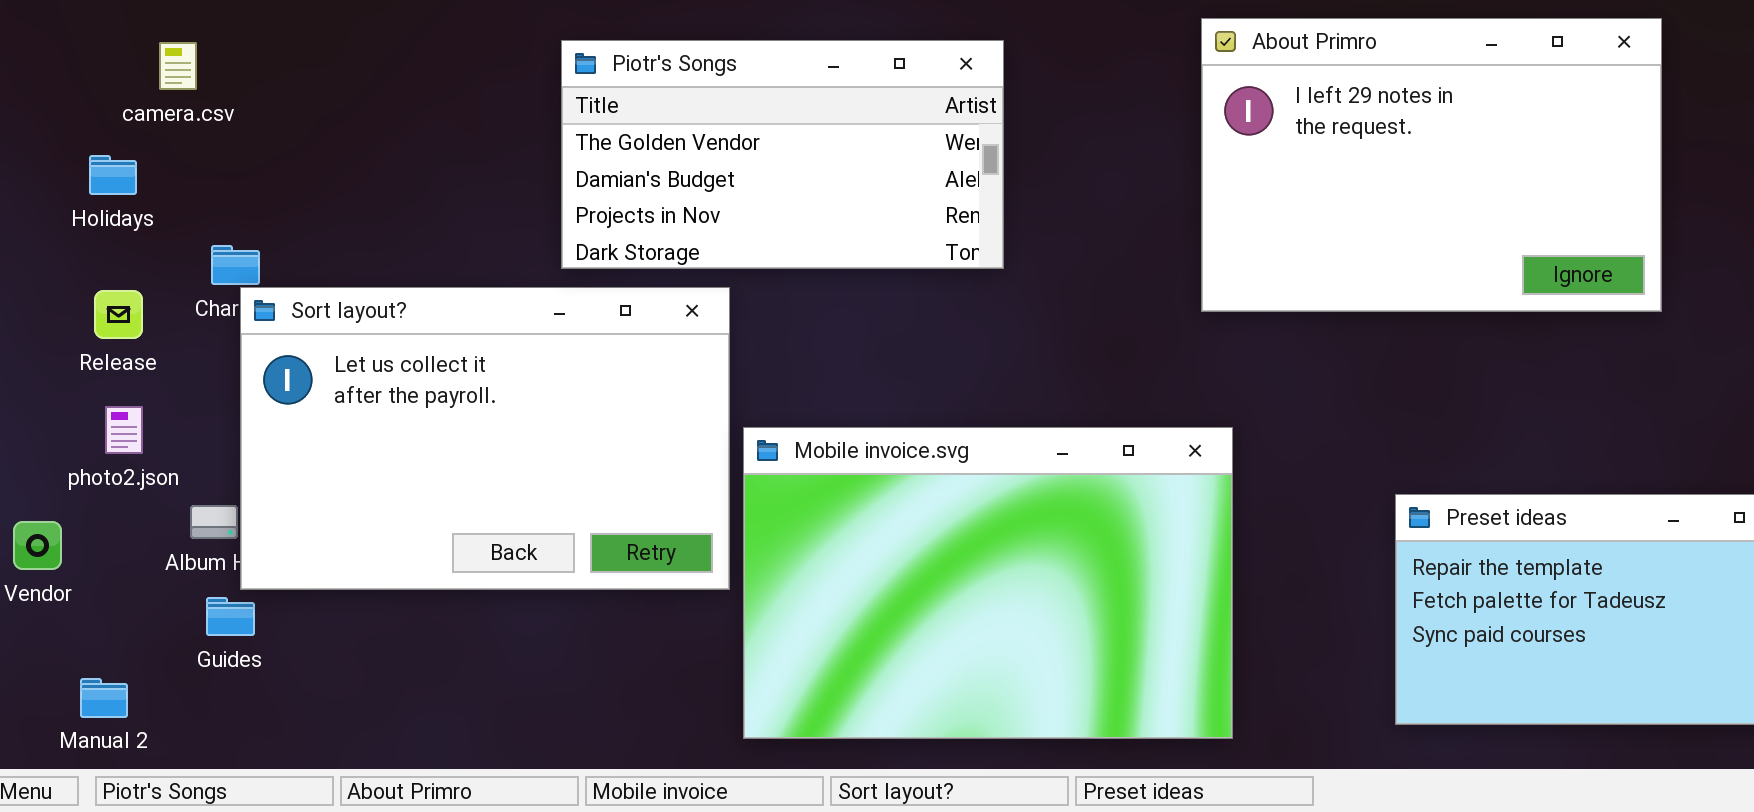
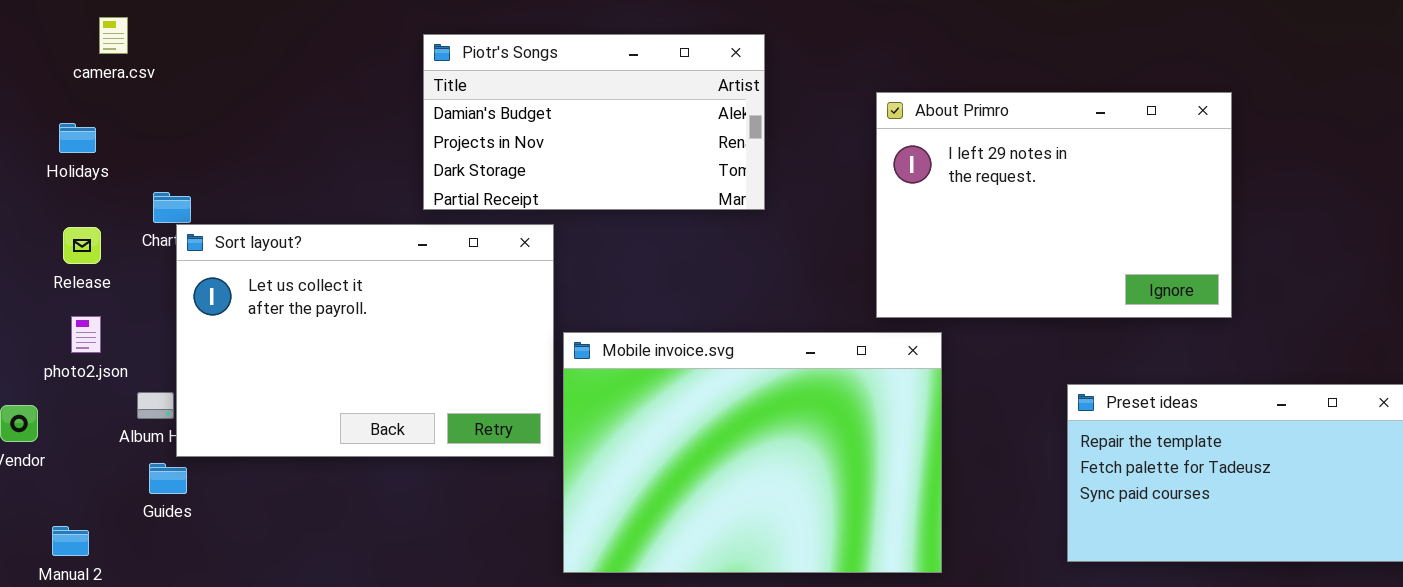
About Primro: [1201,18,1662,312] -> [876,92,1232,318], moved
Piotr's Songs: [561,40,1004,269] -> [423,34,765,210], scrolled down 1 row
camera.csv: [159,42,197,90] -> [99,17,128,54], moved

